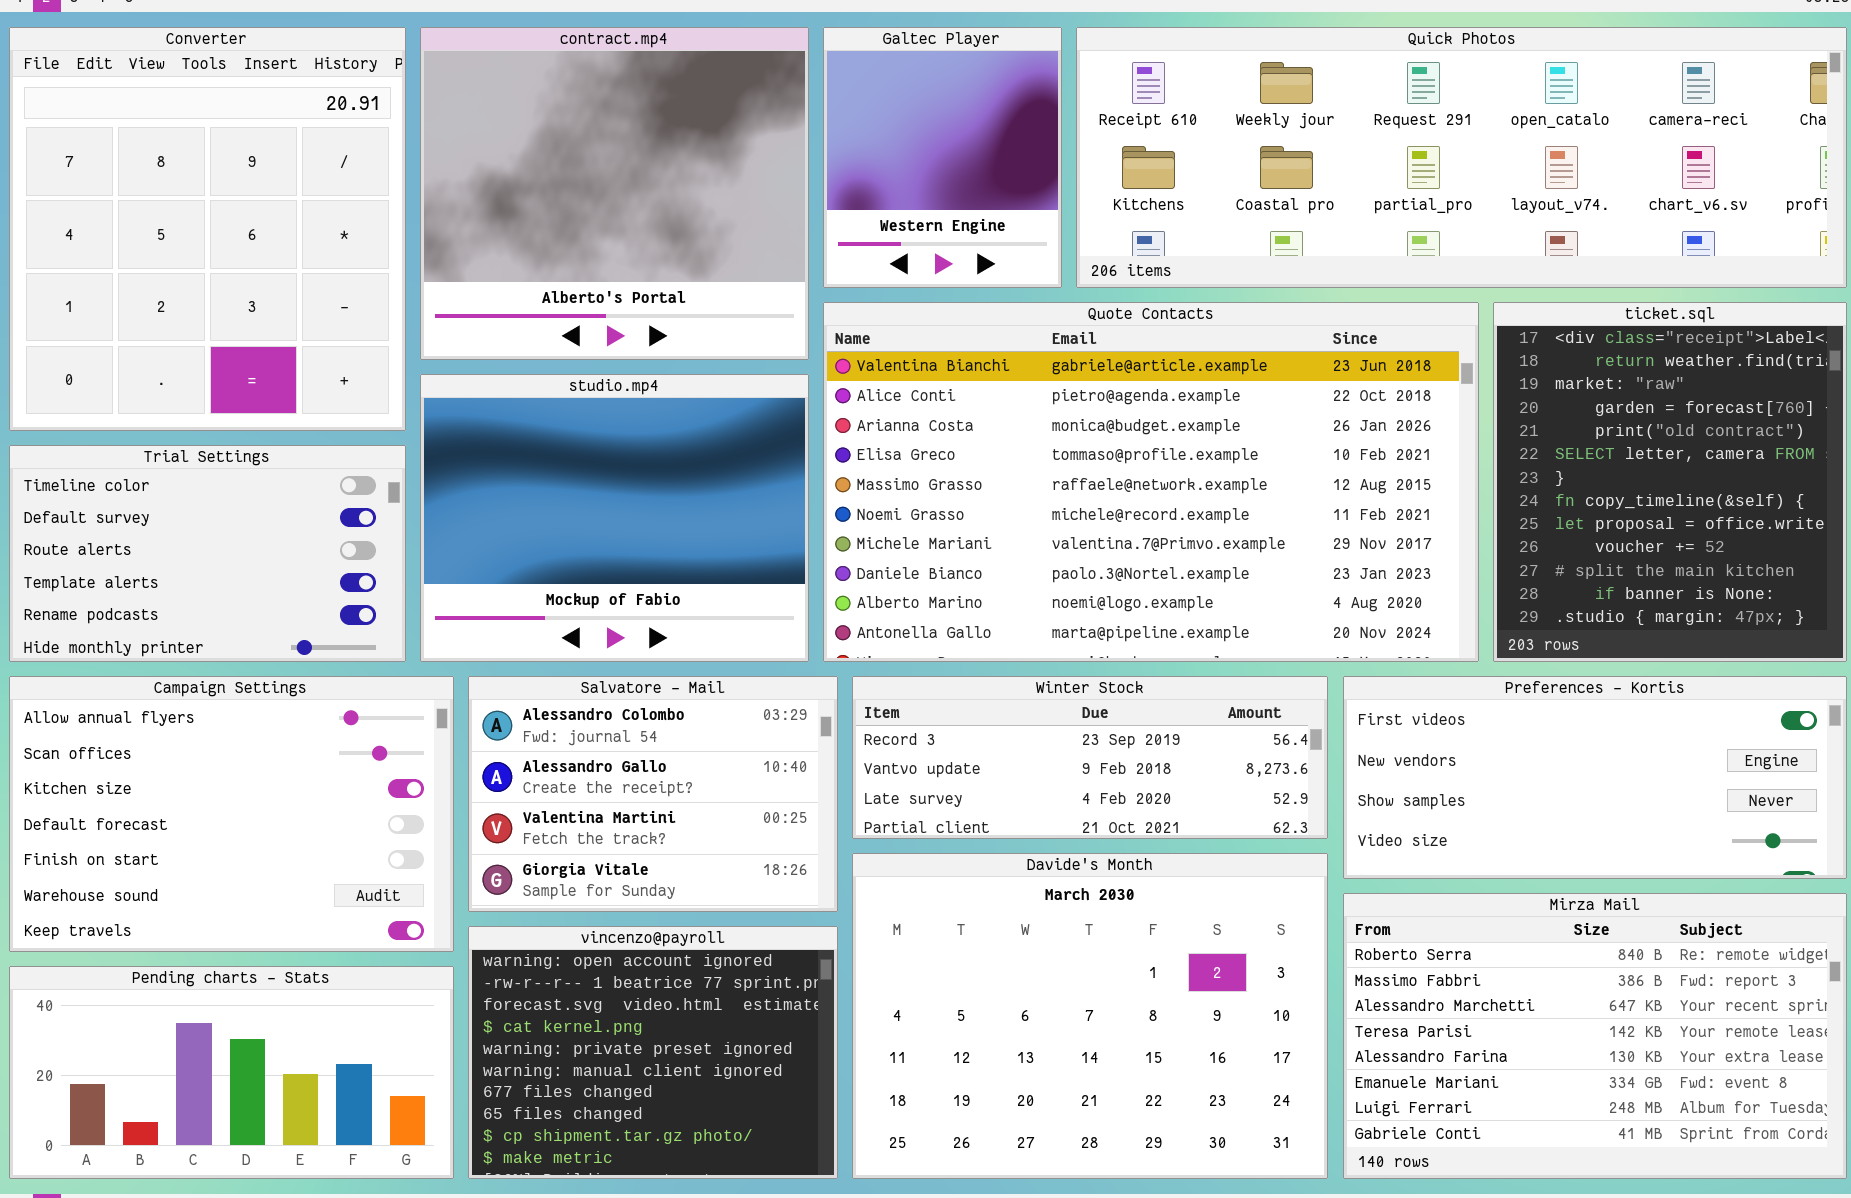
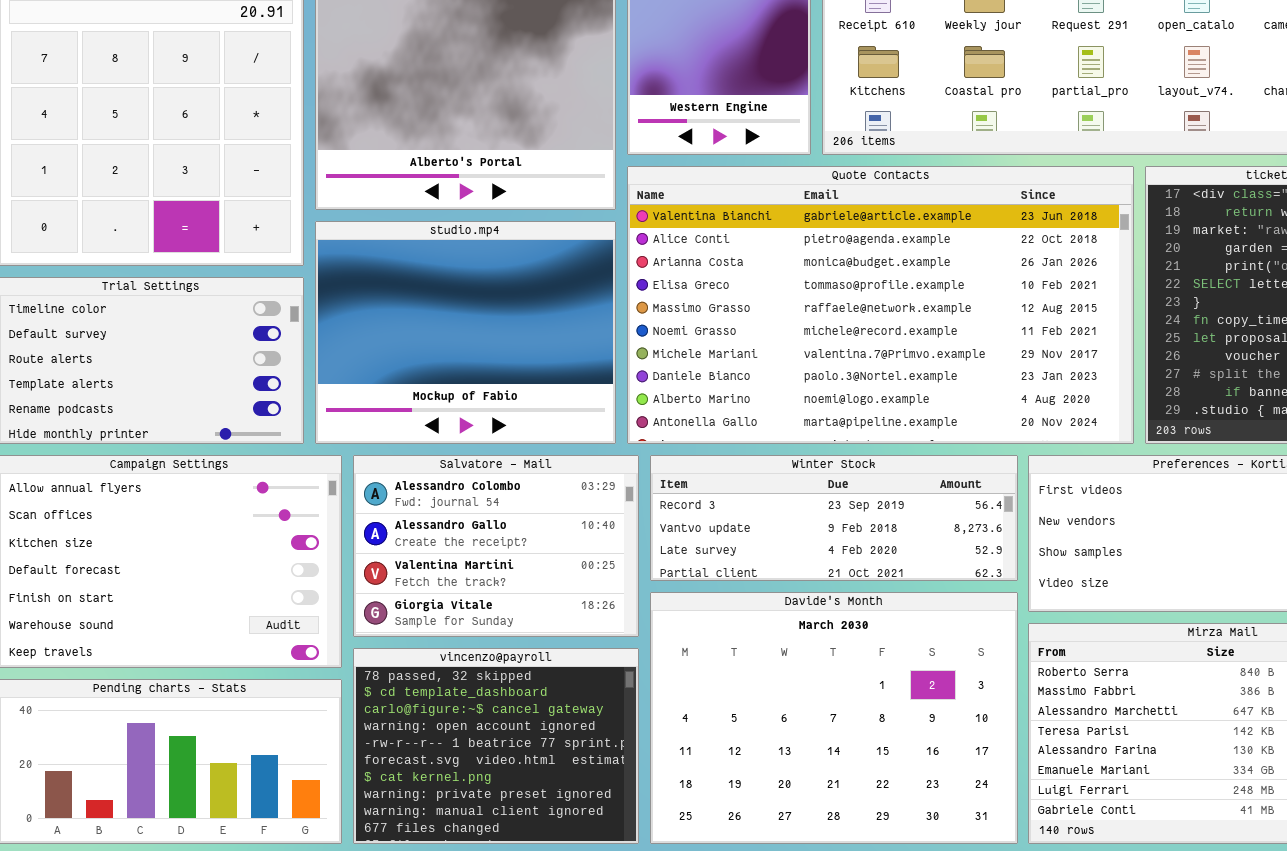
vincenzo@payroll: [468,926,838,1179] -> [353,648,639,844], scrolled up 3 rows

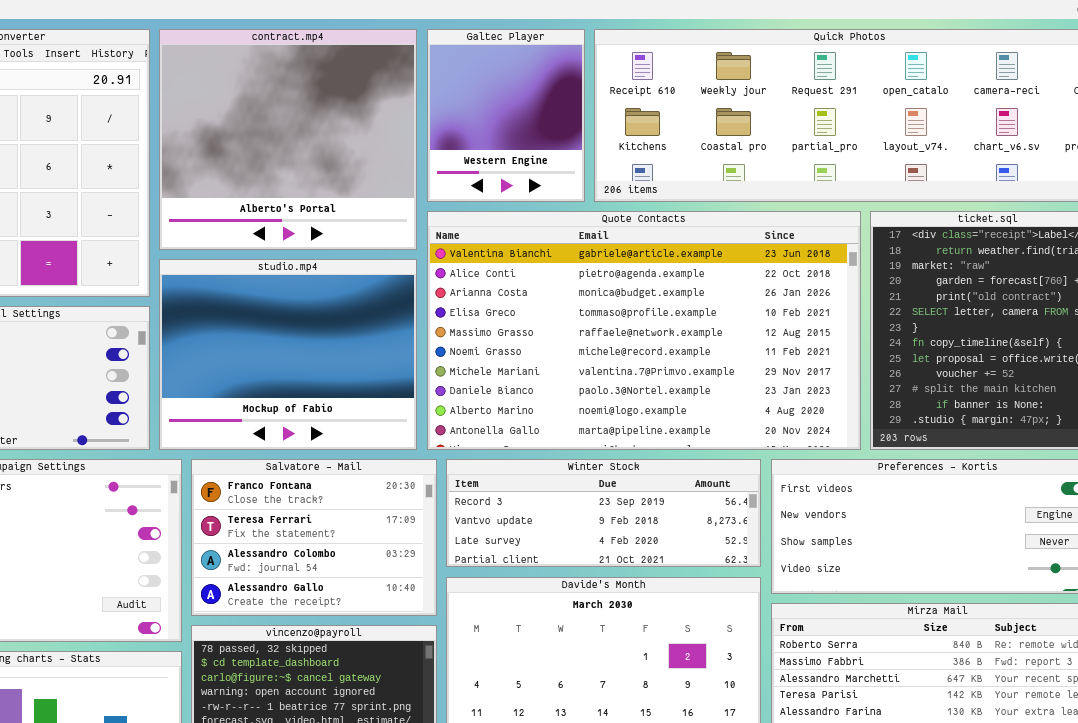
Salvatore - Mail: [353,455,639,637] -> [191,459,437,616], scrolled up 2 rows

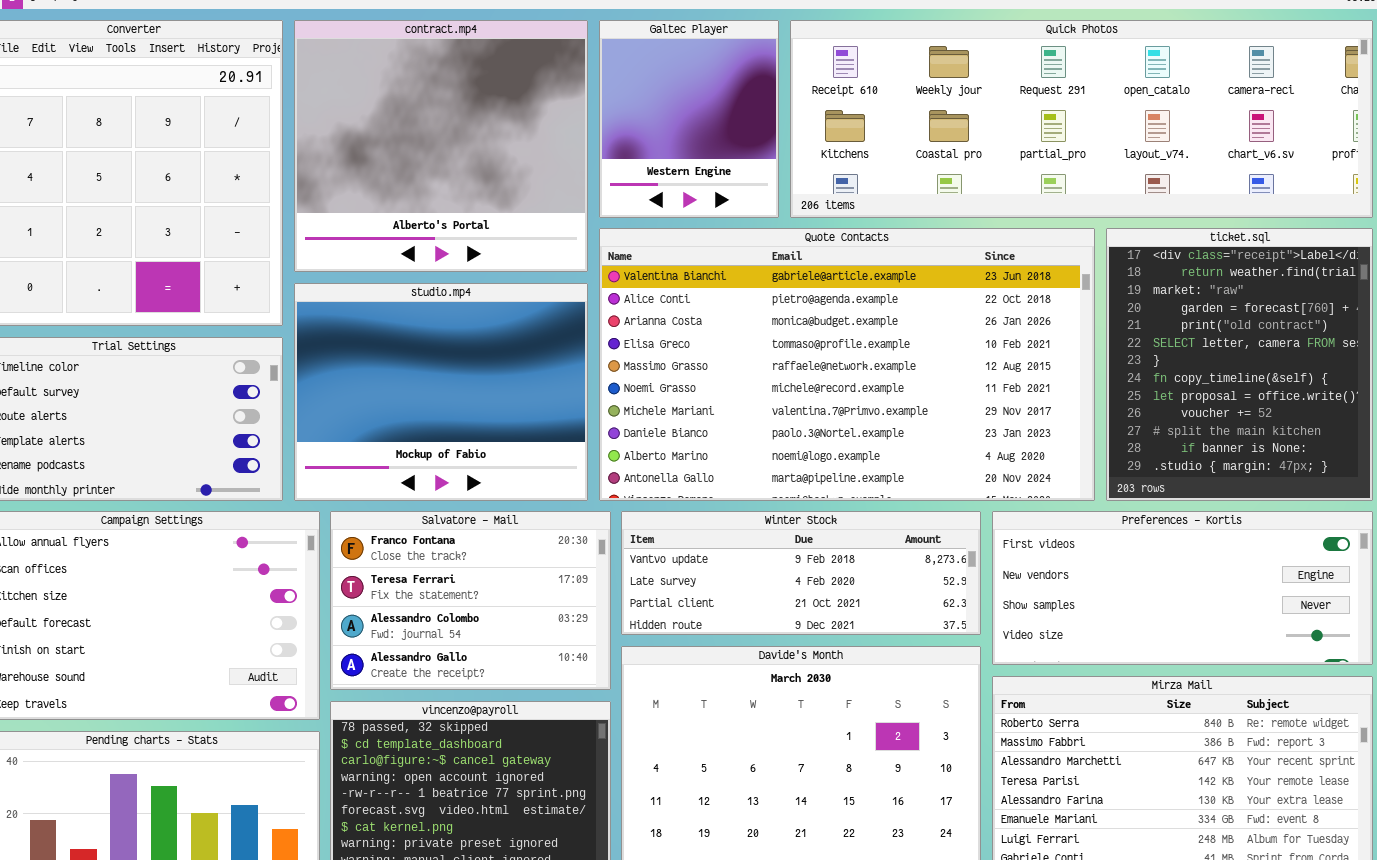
Winter Stock: [446,459,761,567] -> [621,511,981,635], scrolled down 1 row

